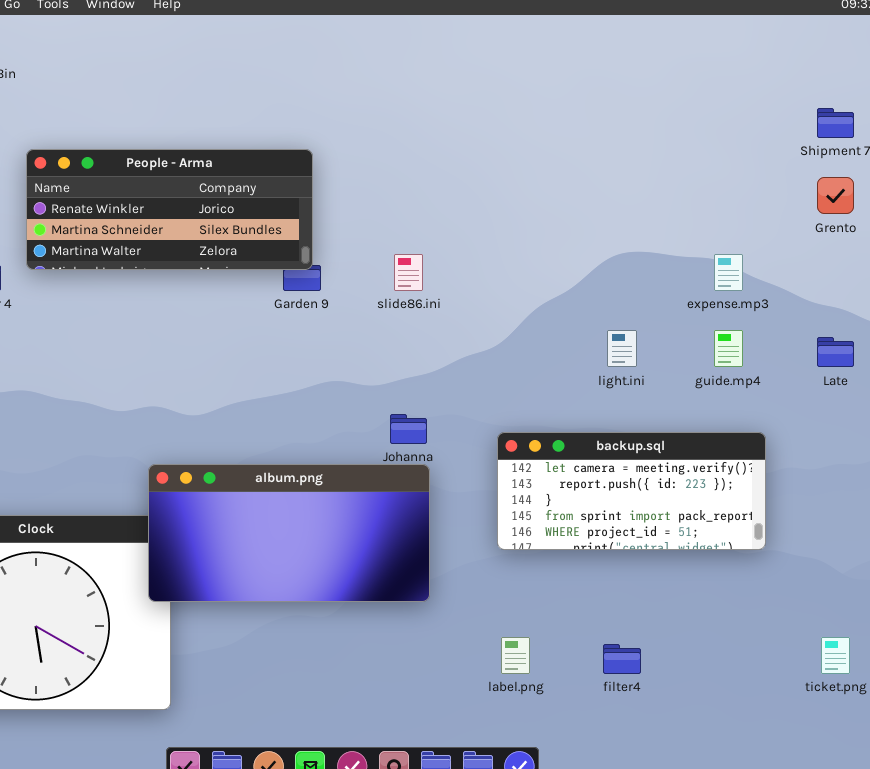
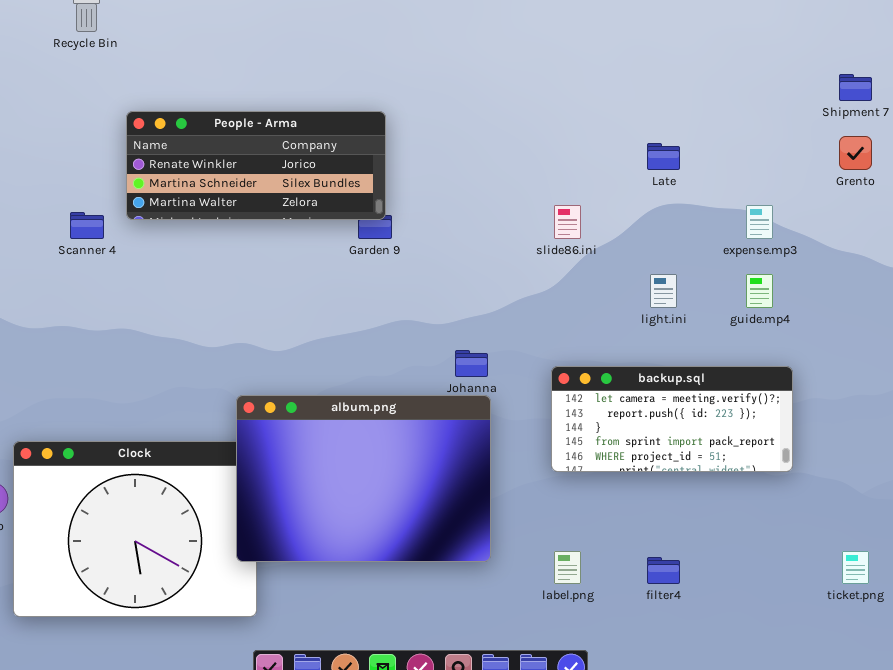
slide86.ini: [394,254,423,291] -> [554,205,581,239], moved
Late: [817,337,854,367] -> [647,143,680,170], moved
album.png: [148,464,430,602] -> [236,395,491,562], resized

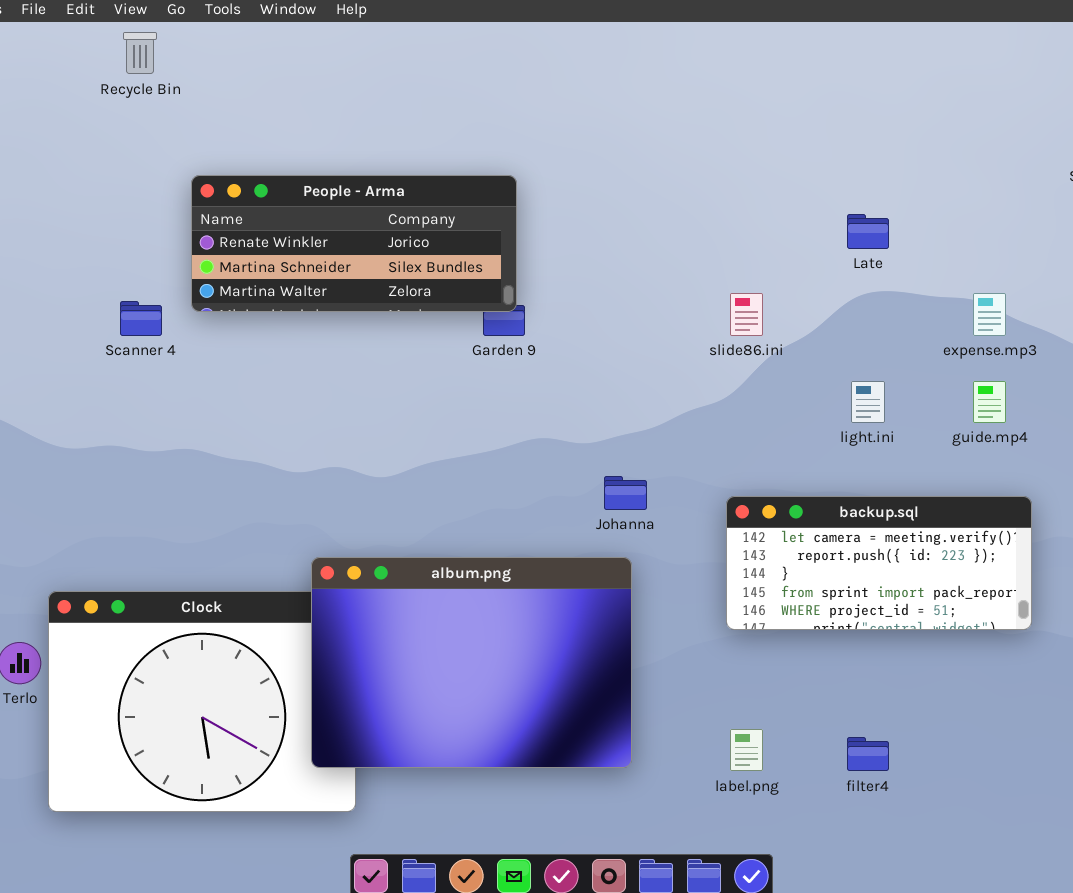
album.png: [236,395,491,562] -> [311,557,632,768], moved

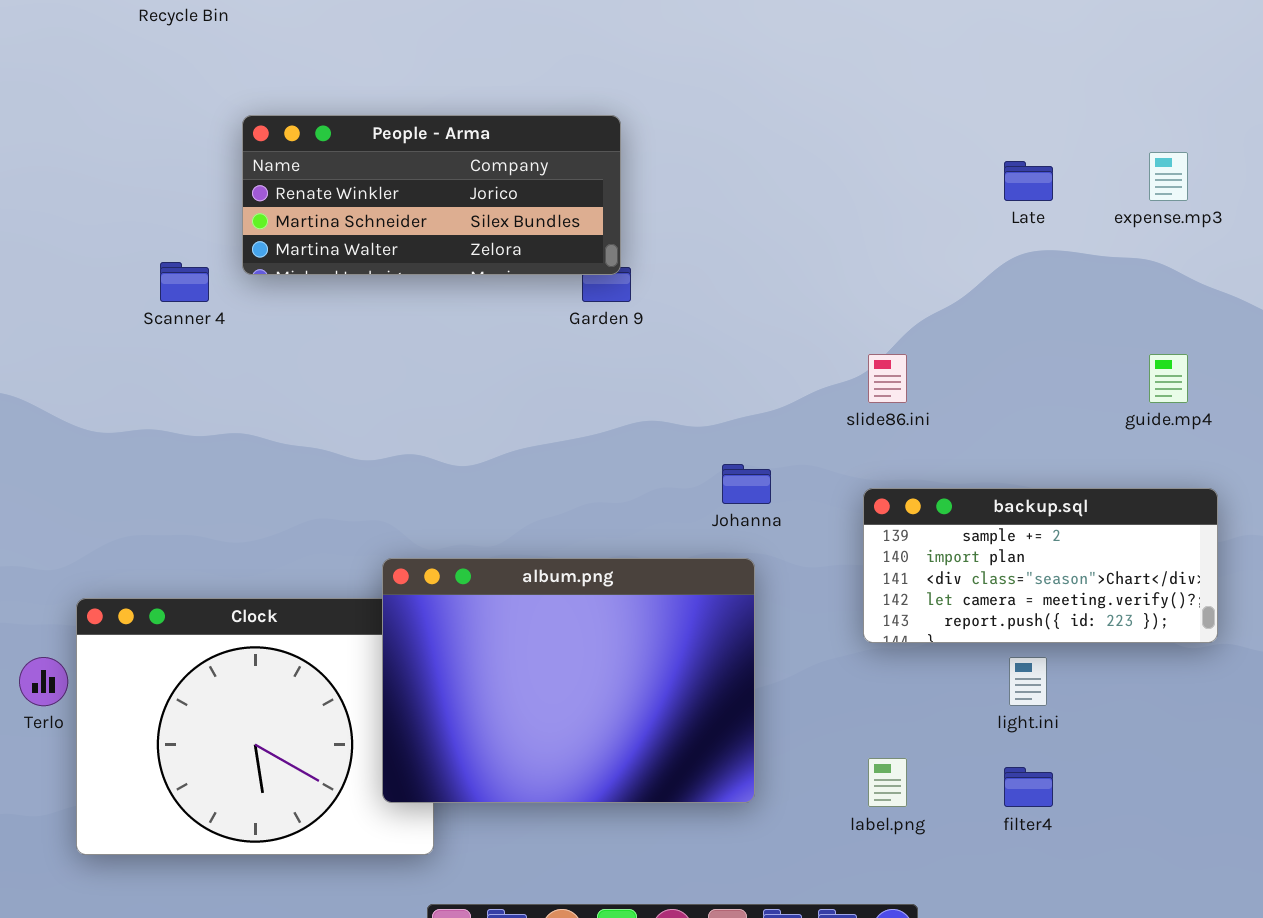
slide86.ini: [730,293,763,336] -> [868,354,907,403], moved
expense.mp3: [973,293,1006,336] -> [1149,152,1188,201], moved
light.ini: [851,381,885,423] -> [1009,657,1047,706], moved
backup.sql: [726,496,1032,630] -> [863,488,1218,643], scrolled up 3 rows

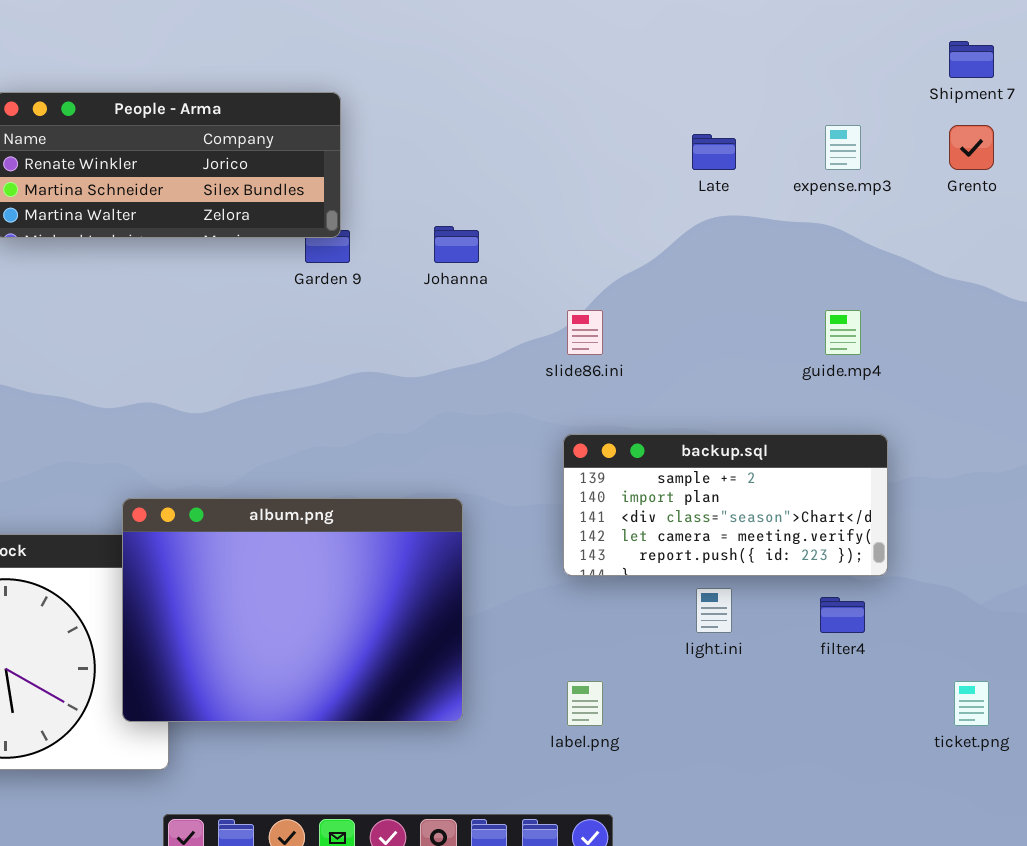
Johanna: [722,464,771,504] -> [434,226,479,263], moved
filter4: [1004,767,1053,807] -> [820,597,865,633], moved

